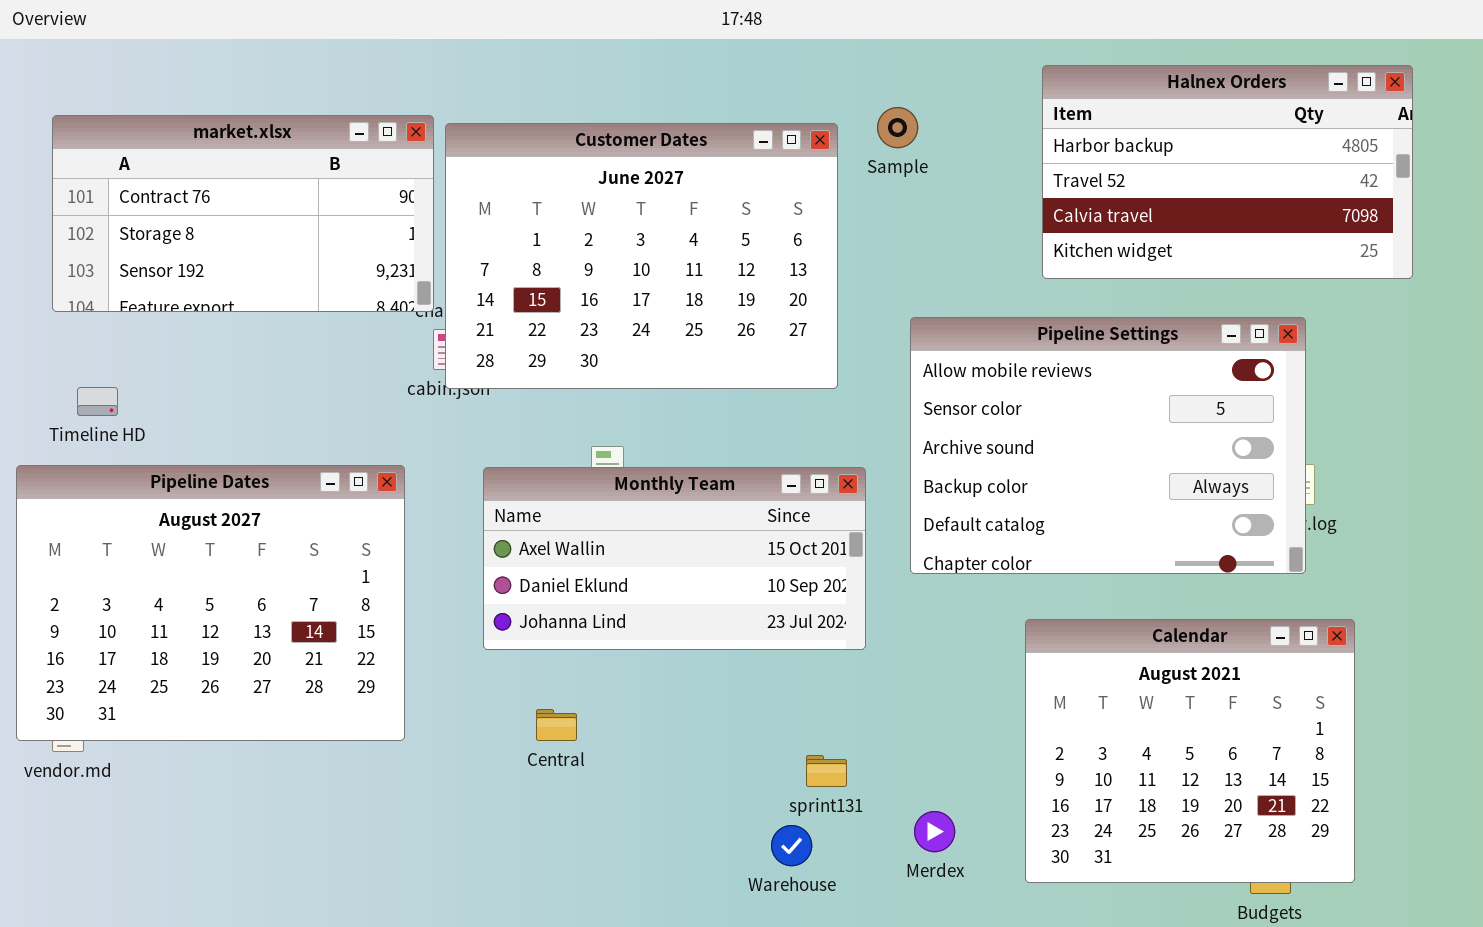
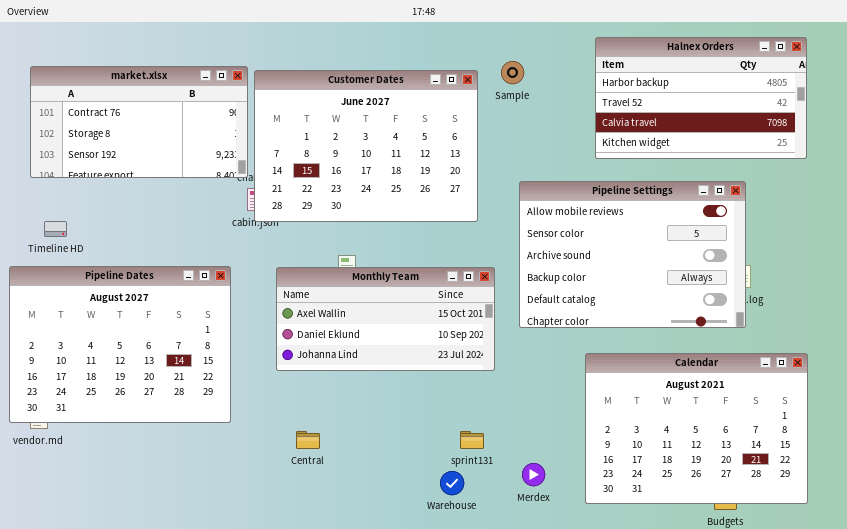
Calendar: [1025,619,1355,883] -> [585,353,808,504], resized
Central: [536,709,577,741] -> [296,431,320,449], moved

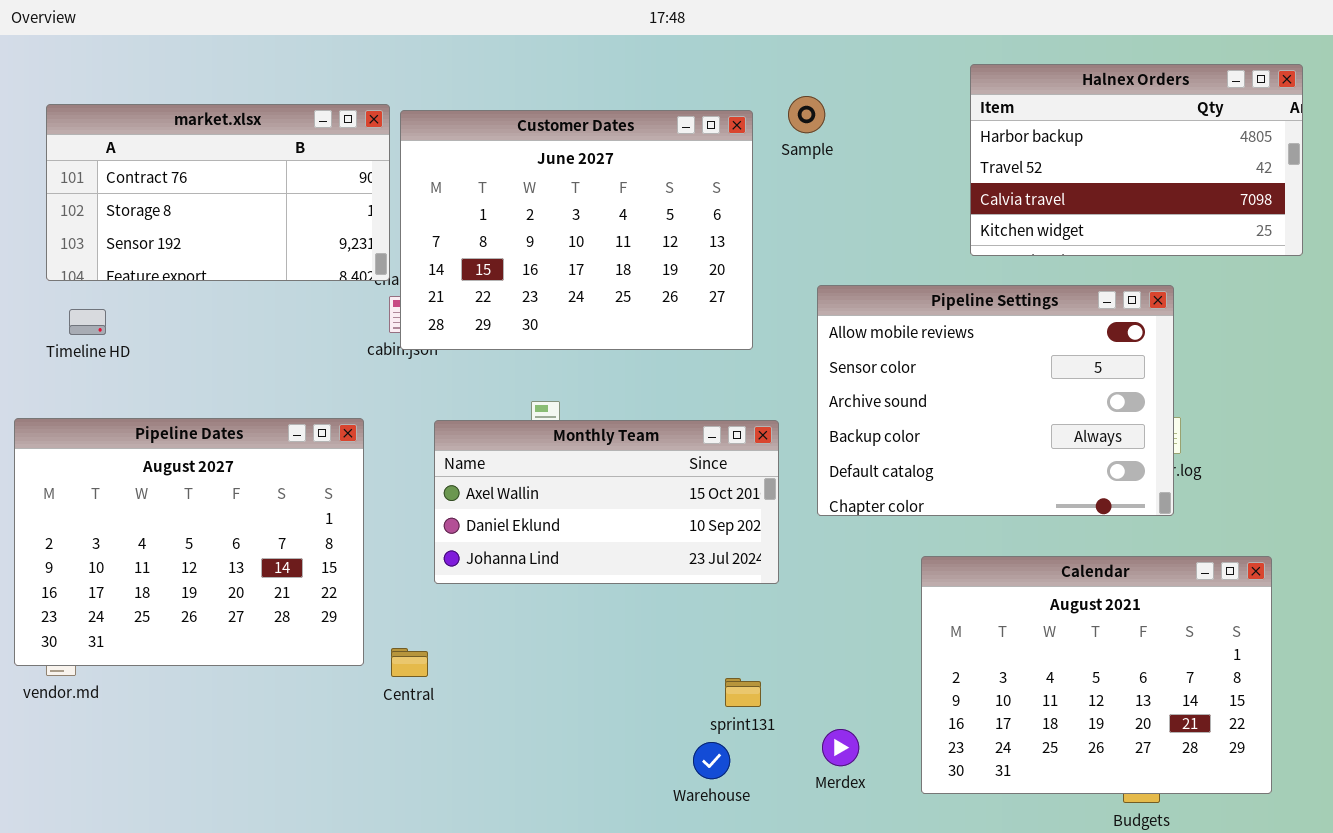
Halnex Orders: [595,37,807,159] -> [970,64,1303,256], moved
Timeline HD: [44,221,67,237] -> [69,309,106,335], moved
Central: [296,431,320,449] -> [391,648,428,677], moved

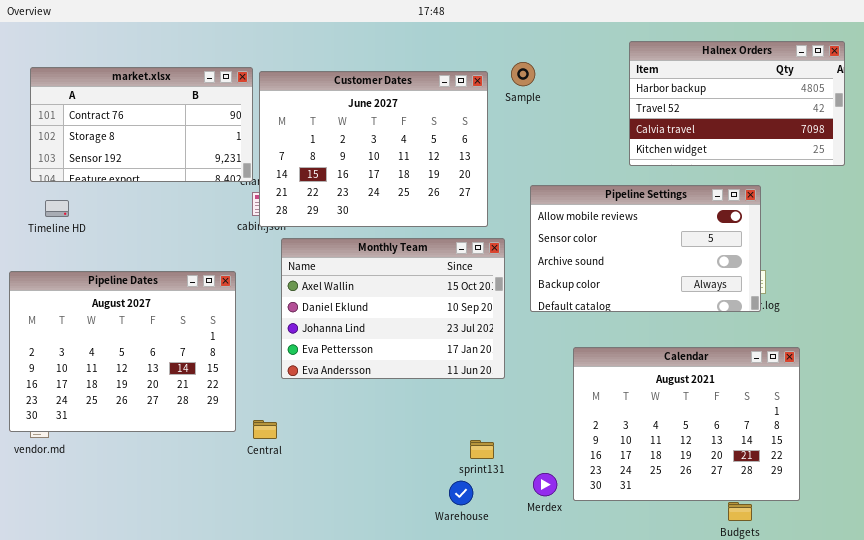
Pipeline Settings: [817,285,1174,516] -> [530,185,761,312], resized
Monthly Team: [434,420,779,584] -> [281,238,505,379], resized
Calendar: [921,556,1272,794] -> [573,347,800,501], moved

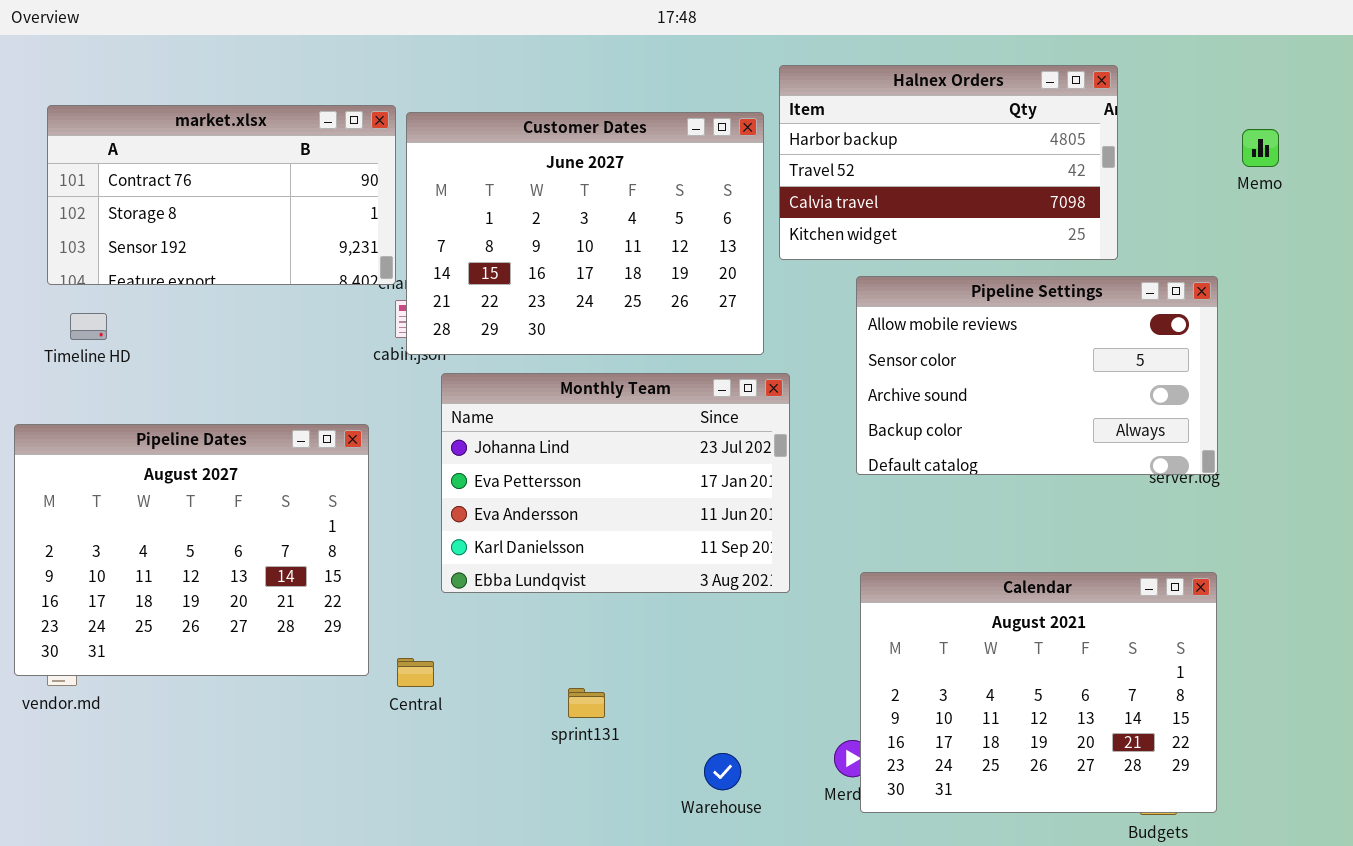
Halnex Orders: [629,41,845,166] -> [779,65,1118,260], moved
Pipeline Settings: [530,185,761,312] -> [856,276,1218,475], moved
Monthly Team: [281,238,505,379] -> [441,373,790,593], scrolled down 2 rows
Calendar: [573,347,800,501] -> [860,572,1217,813], moved
sprint131: [470,440,494,459] -> [568,688,605,718], moved

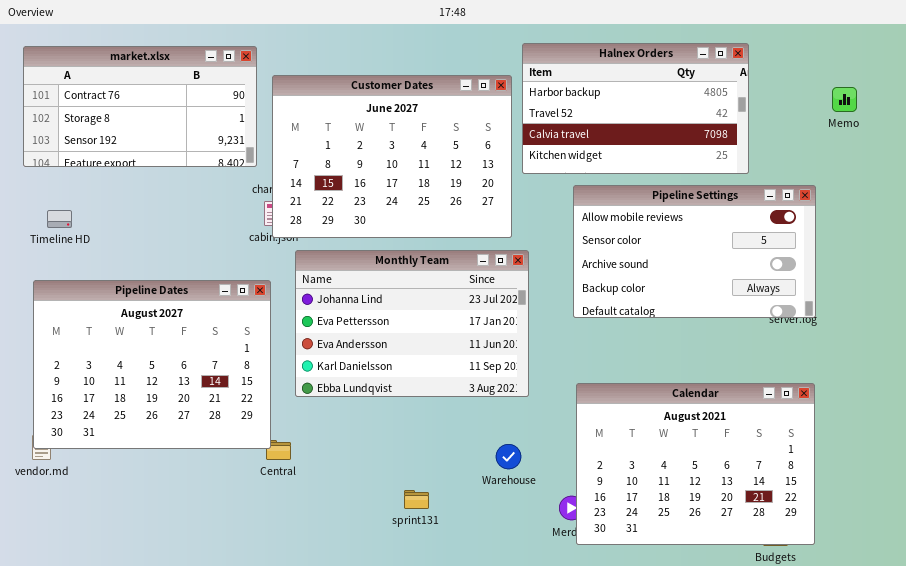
market.xlsx: [47,105,396,285] -> [23,46,257,167], moved
Pipeline Dates: [14,424,369,676] -> [33,280,271,449], moved
sprint131: [568,688,605,718] -> [404,490,429,509], moved
Warehouse: [704,753,741,790] -> [496,444,521,469], moved

